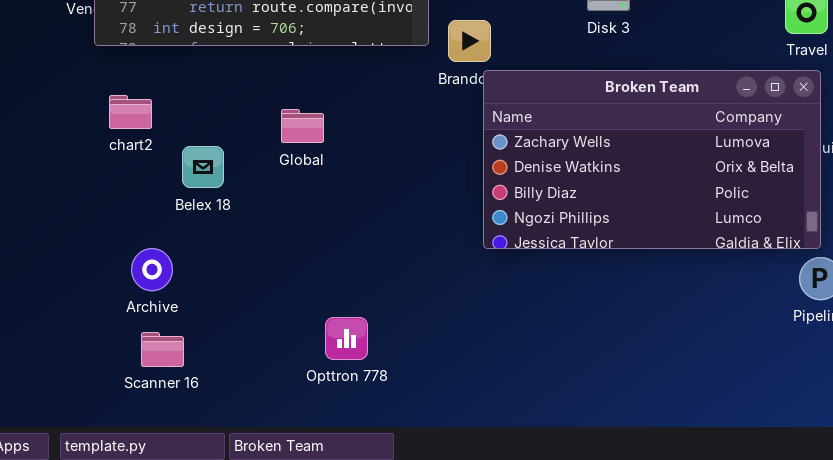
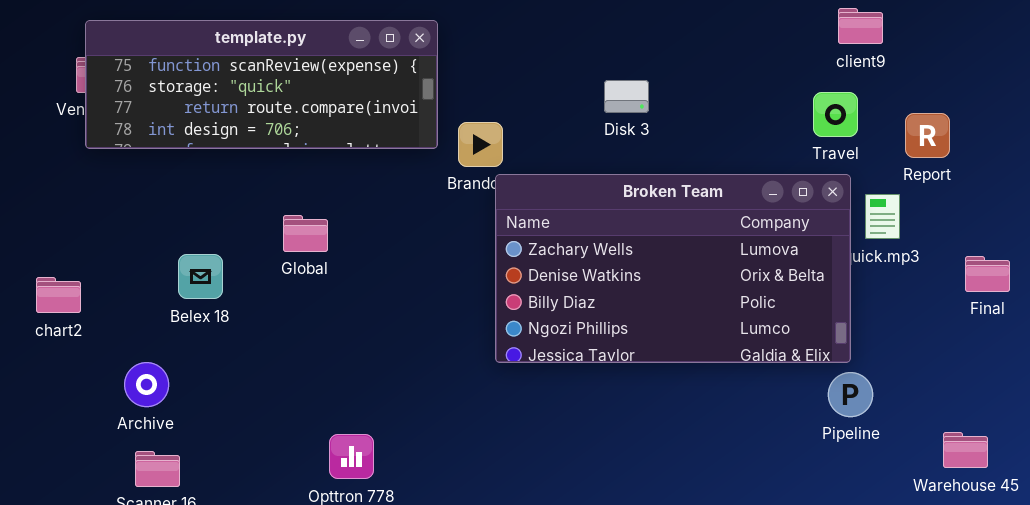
chart2: [109,95,152,129] -> [36,277,81,313], moved

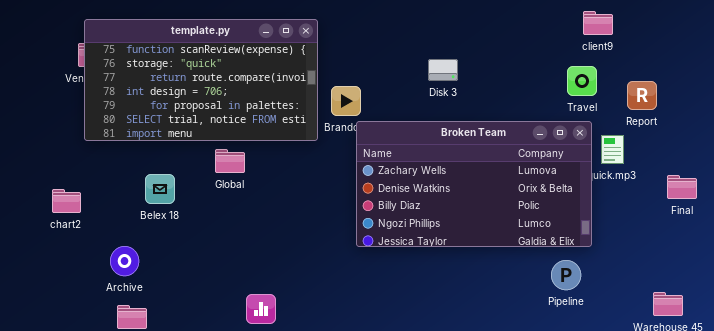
template.py: [85,20,438,149] -> [84,19,318,141], resized
Pipeline: [828,372,873,417] -> [551,260,581,290], moved

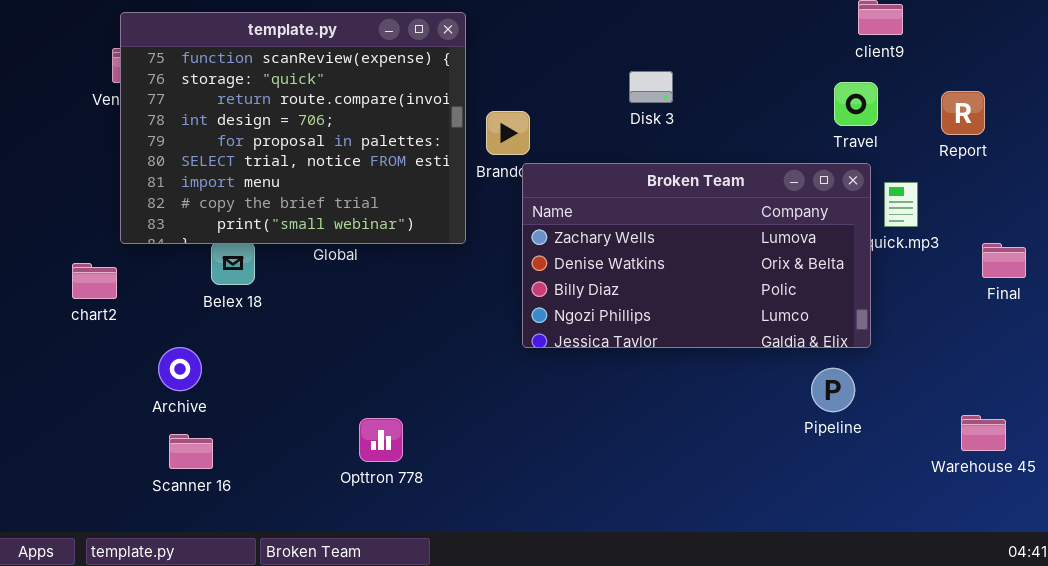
template.py: [84,19,318,141] -> [120,12,466,244], resized
Report: [627,81,657,110] -> [941,91,985,135], moved

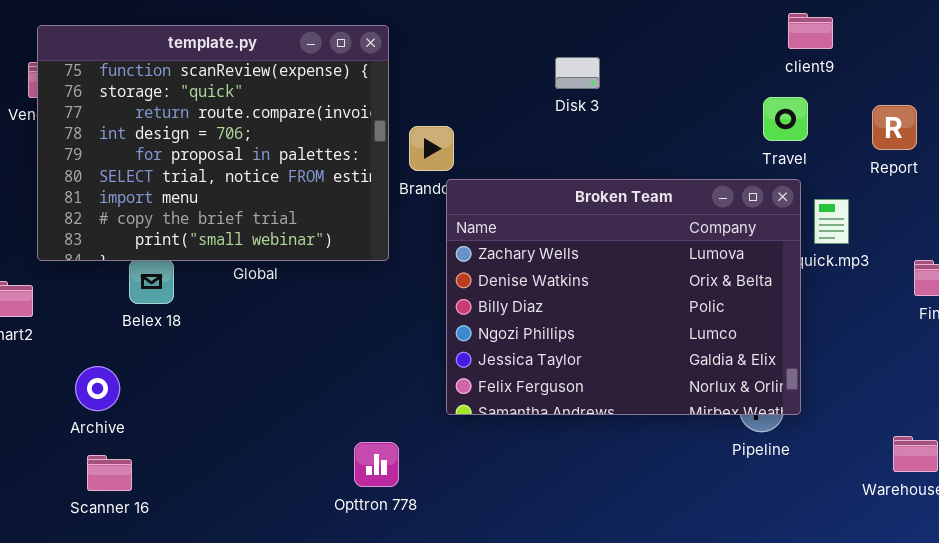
Disk 3: [629,71,673,103] -> [555,57,600,89], moved
Broken Team: [522,163,871,348] -> [446,179,801,415], resized
Opttron 778: [359,418,403,462] -> [354,442,399,487], moved

